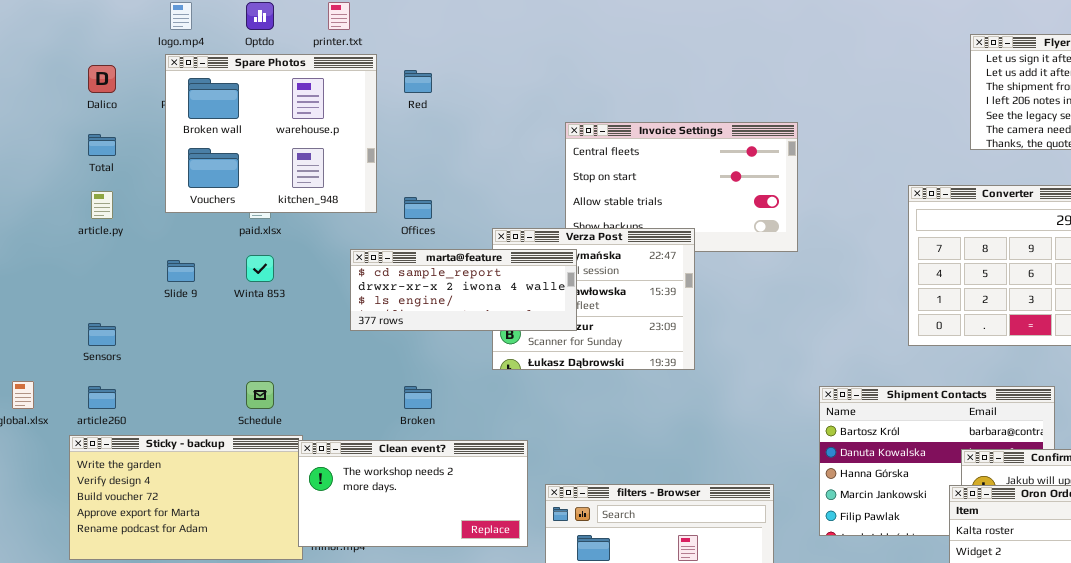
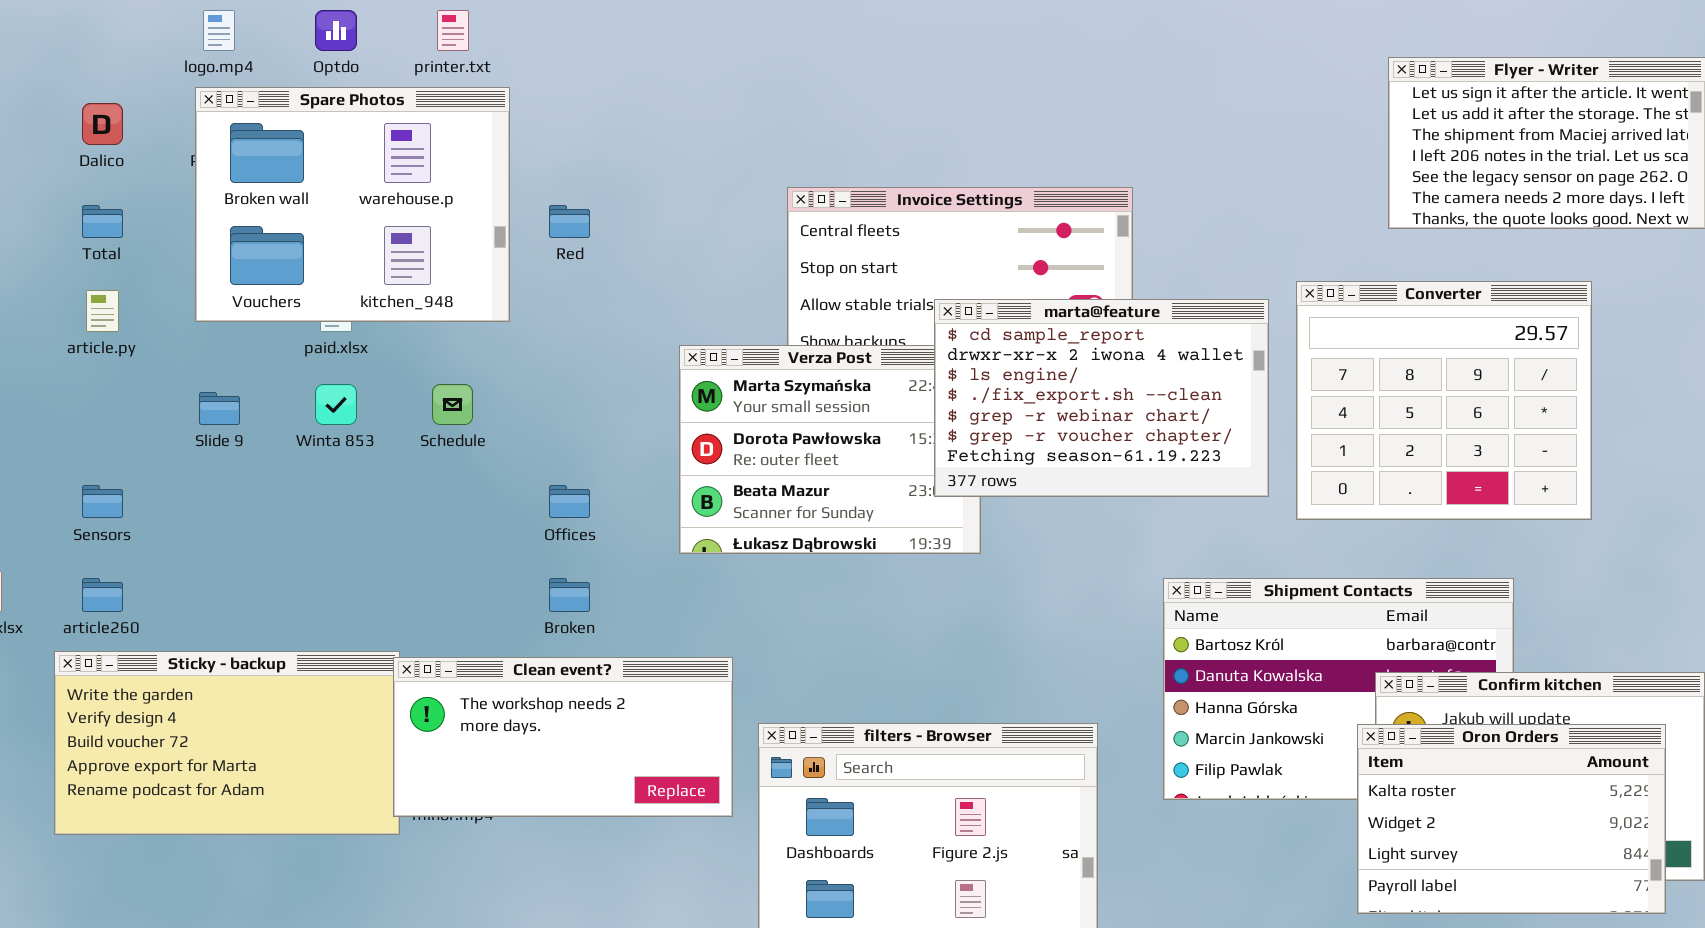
Red: [404,70,432,93] -> [549,205,590,238], moved
Offices: [404,197,432,219] -> [549,485,590,518], moved
marta@feature: [350,249,577,331] -> [934,299,1269,497], moved, resized
Schedule: [246,381,274,409] -> [432,384,473,425], moved

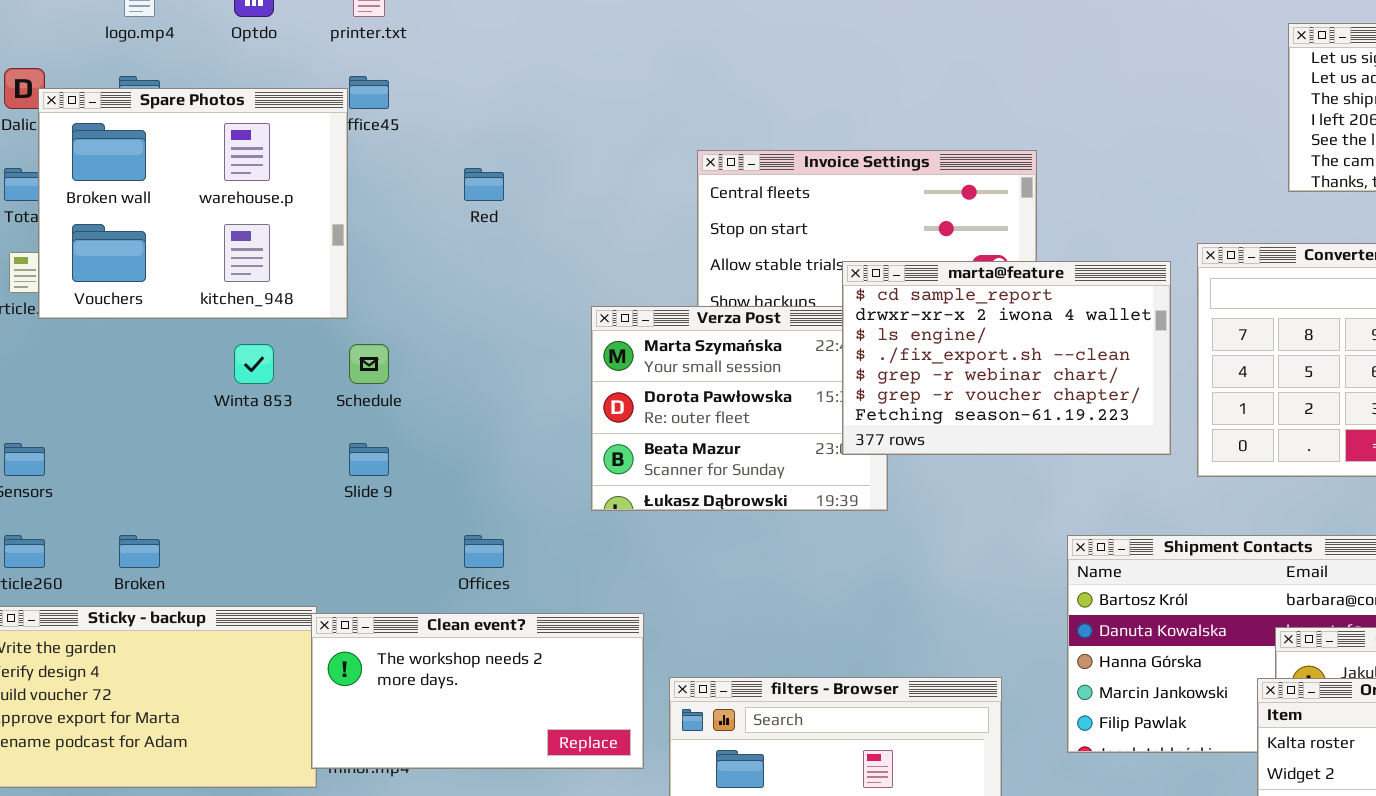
Spare Photos: [195,87,510,322] -> [38,88,348,319], moved
Slide 9: [199,392,240,425] -> [349,443,389,476], moved
Offices: [549,485,590,518] -> [464,535,504,568], moved
Broken: [549,578,590,612] -> [119,535,160,568], moved

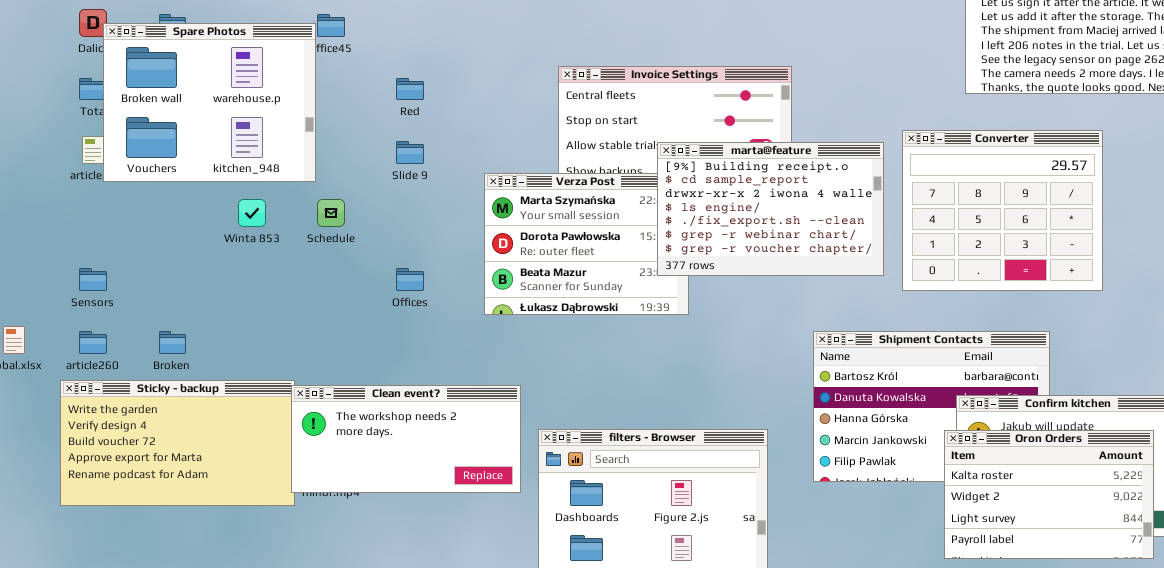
marta@feature: [842,261,1171,455] -> [657,142,884,276], scrolled up 1 row
Slide 9: [349,443,389,476] -> [396,141,424,164], moved
Offices: [464,535,504,568] -> [396,268,424,291], moved

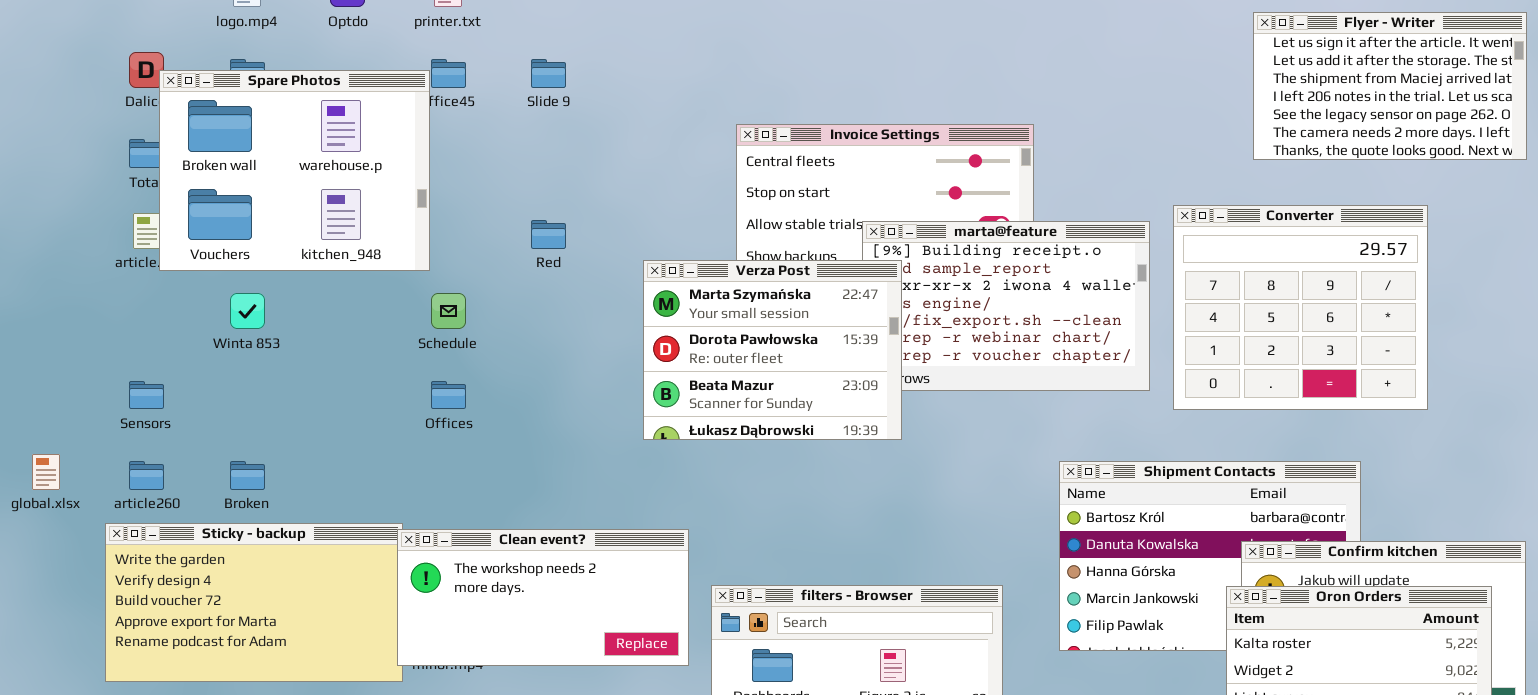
Red: [396,78,424,100] -> [531,220,566,249], moved
Slide 9: [396,141,424,164] -> [531,59,566,88], moved
Verza Post: [484,173,689,315] -> [643,260,902,440], raised
Winta 853: [238,199,266,227] -> [230,293,265,329], moved
Offices: [396,268,424,291] -> [431,381,466,409], moved

